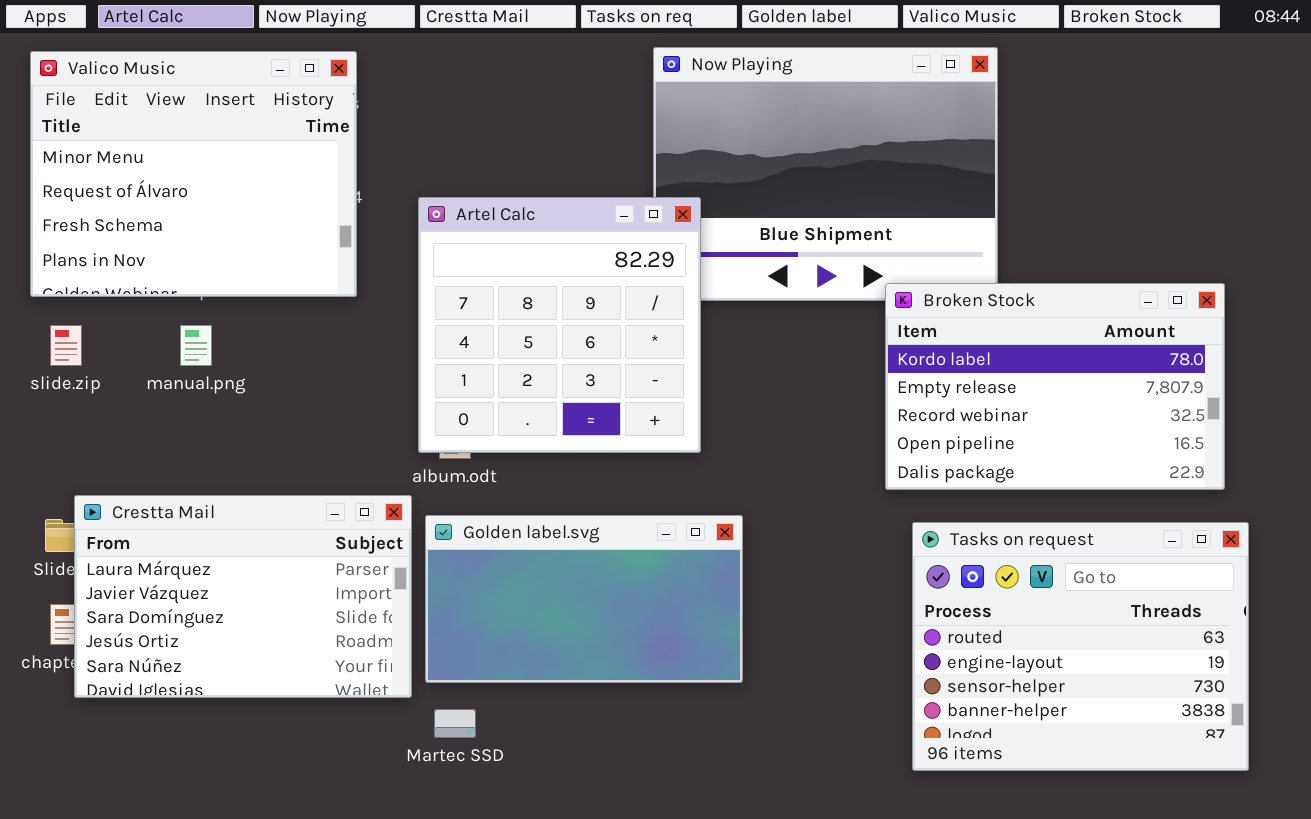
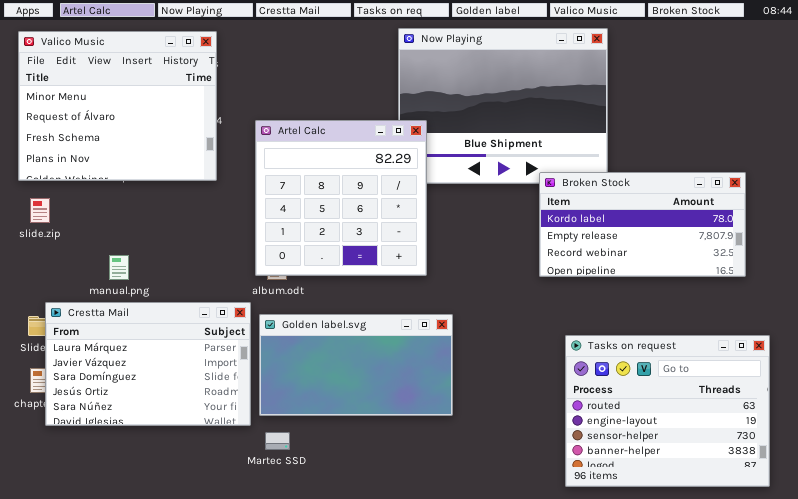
Broken Stock: [885,283,1225,490] -> [539,172,746,277], resized
manual.png: [180,325,212,366] -> [109,255,129,280], moved
Tasks on request: [912,522,1249,771] -> [565,335,770,487], moved

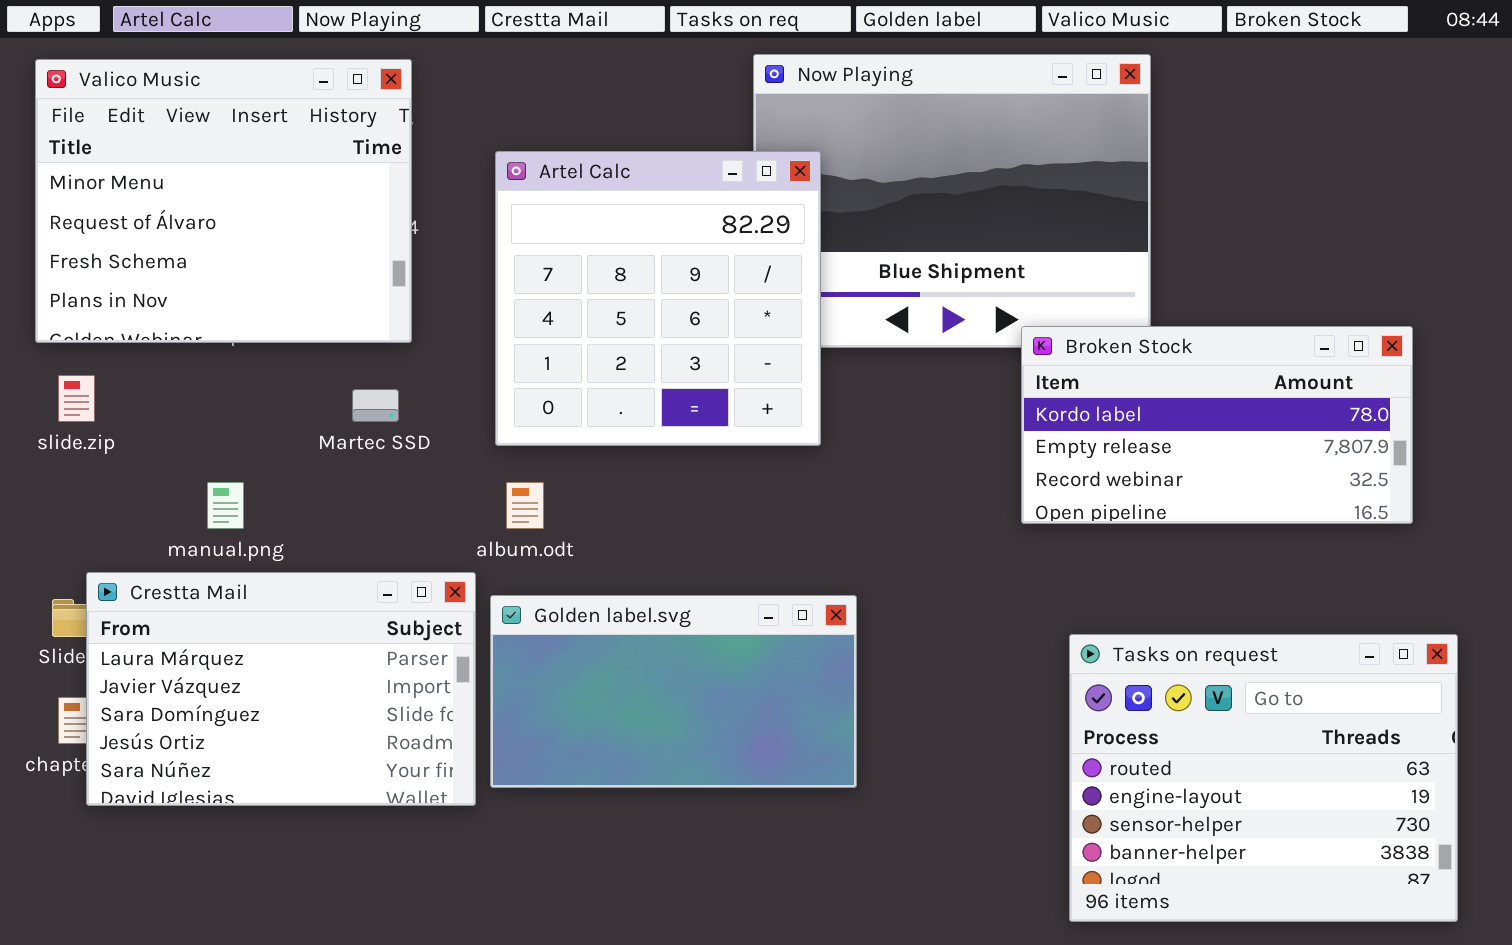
Artel Calc: [255,120,427,276] -> [495,151,821,446], moved
Martec SSD: [265,432,290,450] -> [352,389,399,422], moved

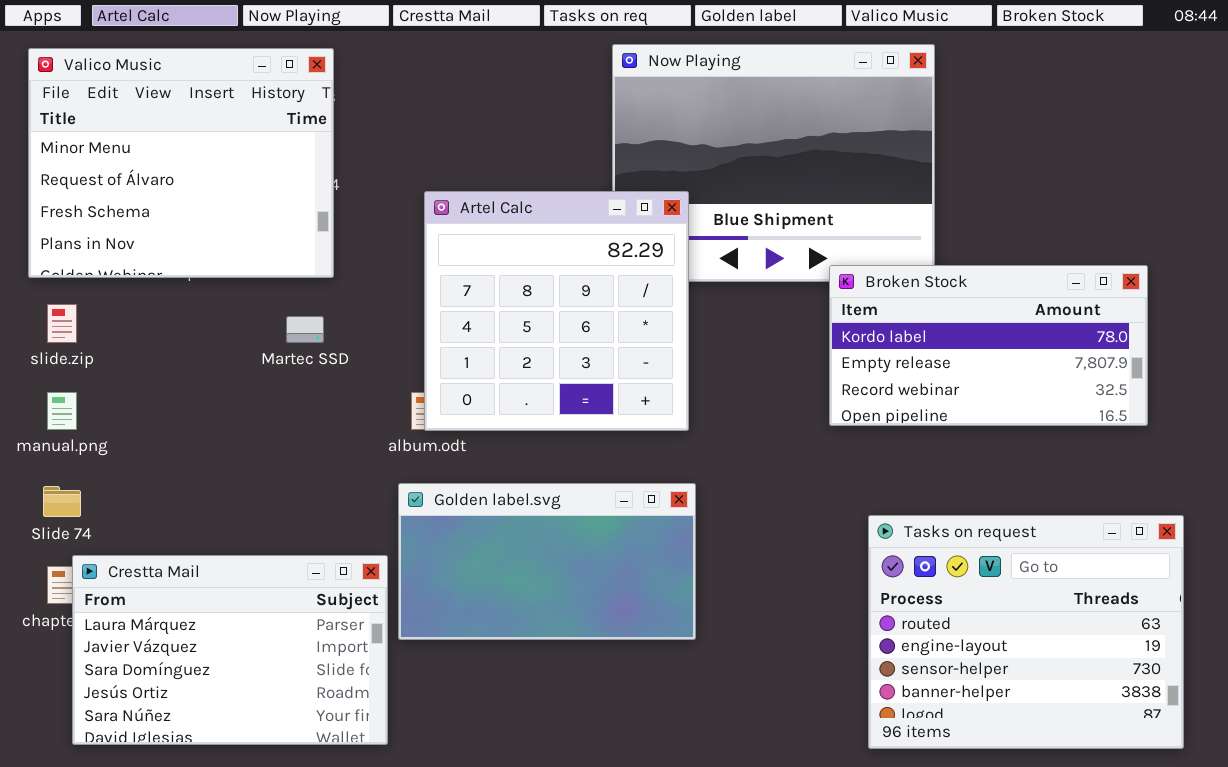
Artel Calc: [495,151,821,446] -> [424,191,689,431], moved
manual.png: [207,482,244,529] -> [47,392,77,430], moved
Crestta Mail: [86,572,476,806] -> [72,555,388,745], moved

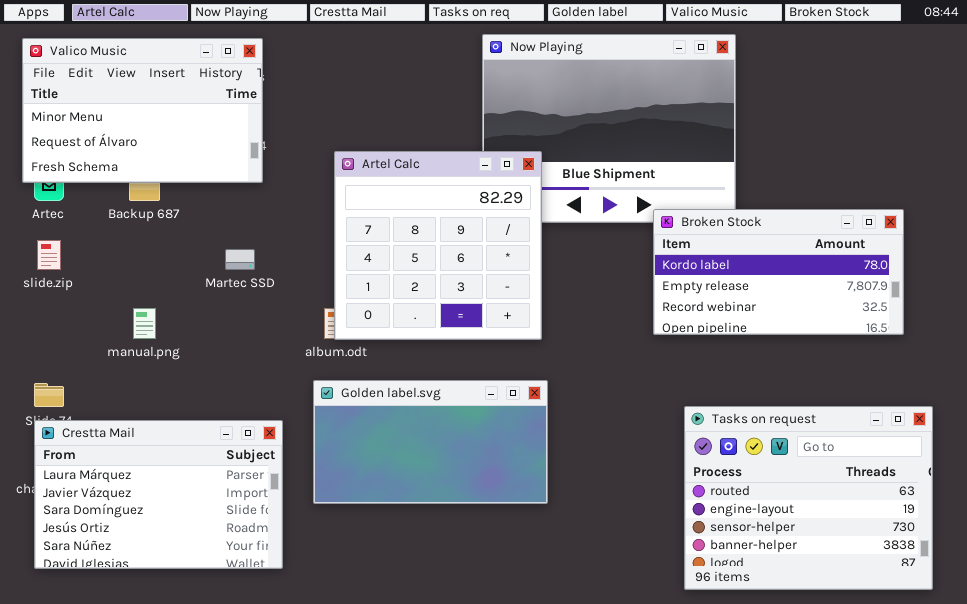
Valico Music: [28,48,334,278] -> [22,38,263,183], resized
manual.png: [47,392,77,430] -> [133,308,156,339], moved
Crestta Mail: [72,555,388,745] -> [34,420,283,569], moved

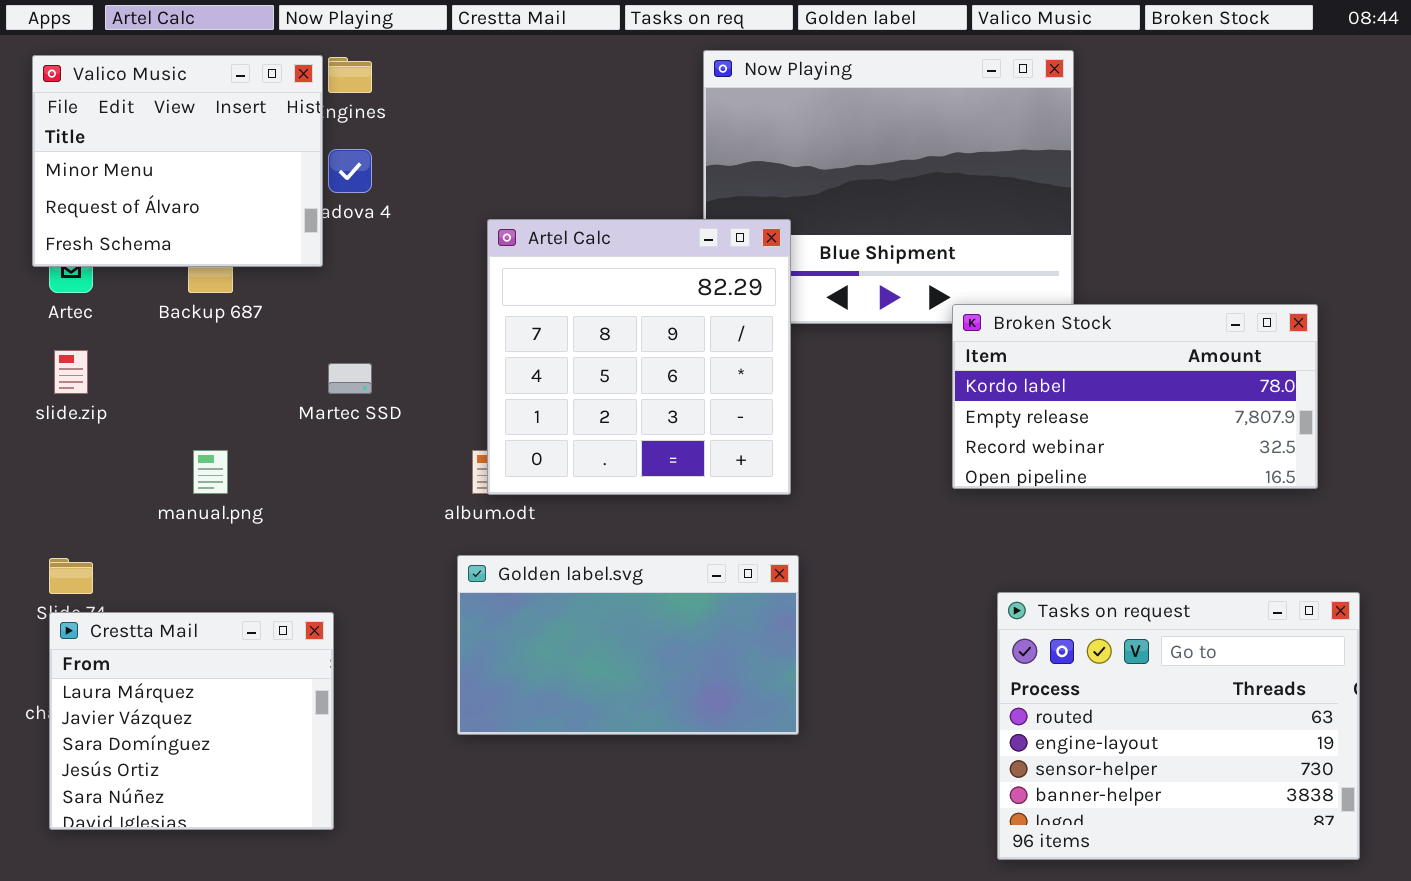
Valico Music: [22,38,263,183] -> [32,55,323,267], resized
Crestta Mail: [34,420,283,569] -> [49,612,334,830], resized

